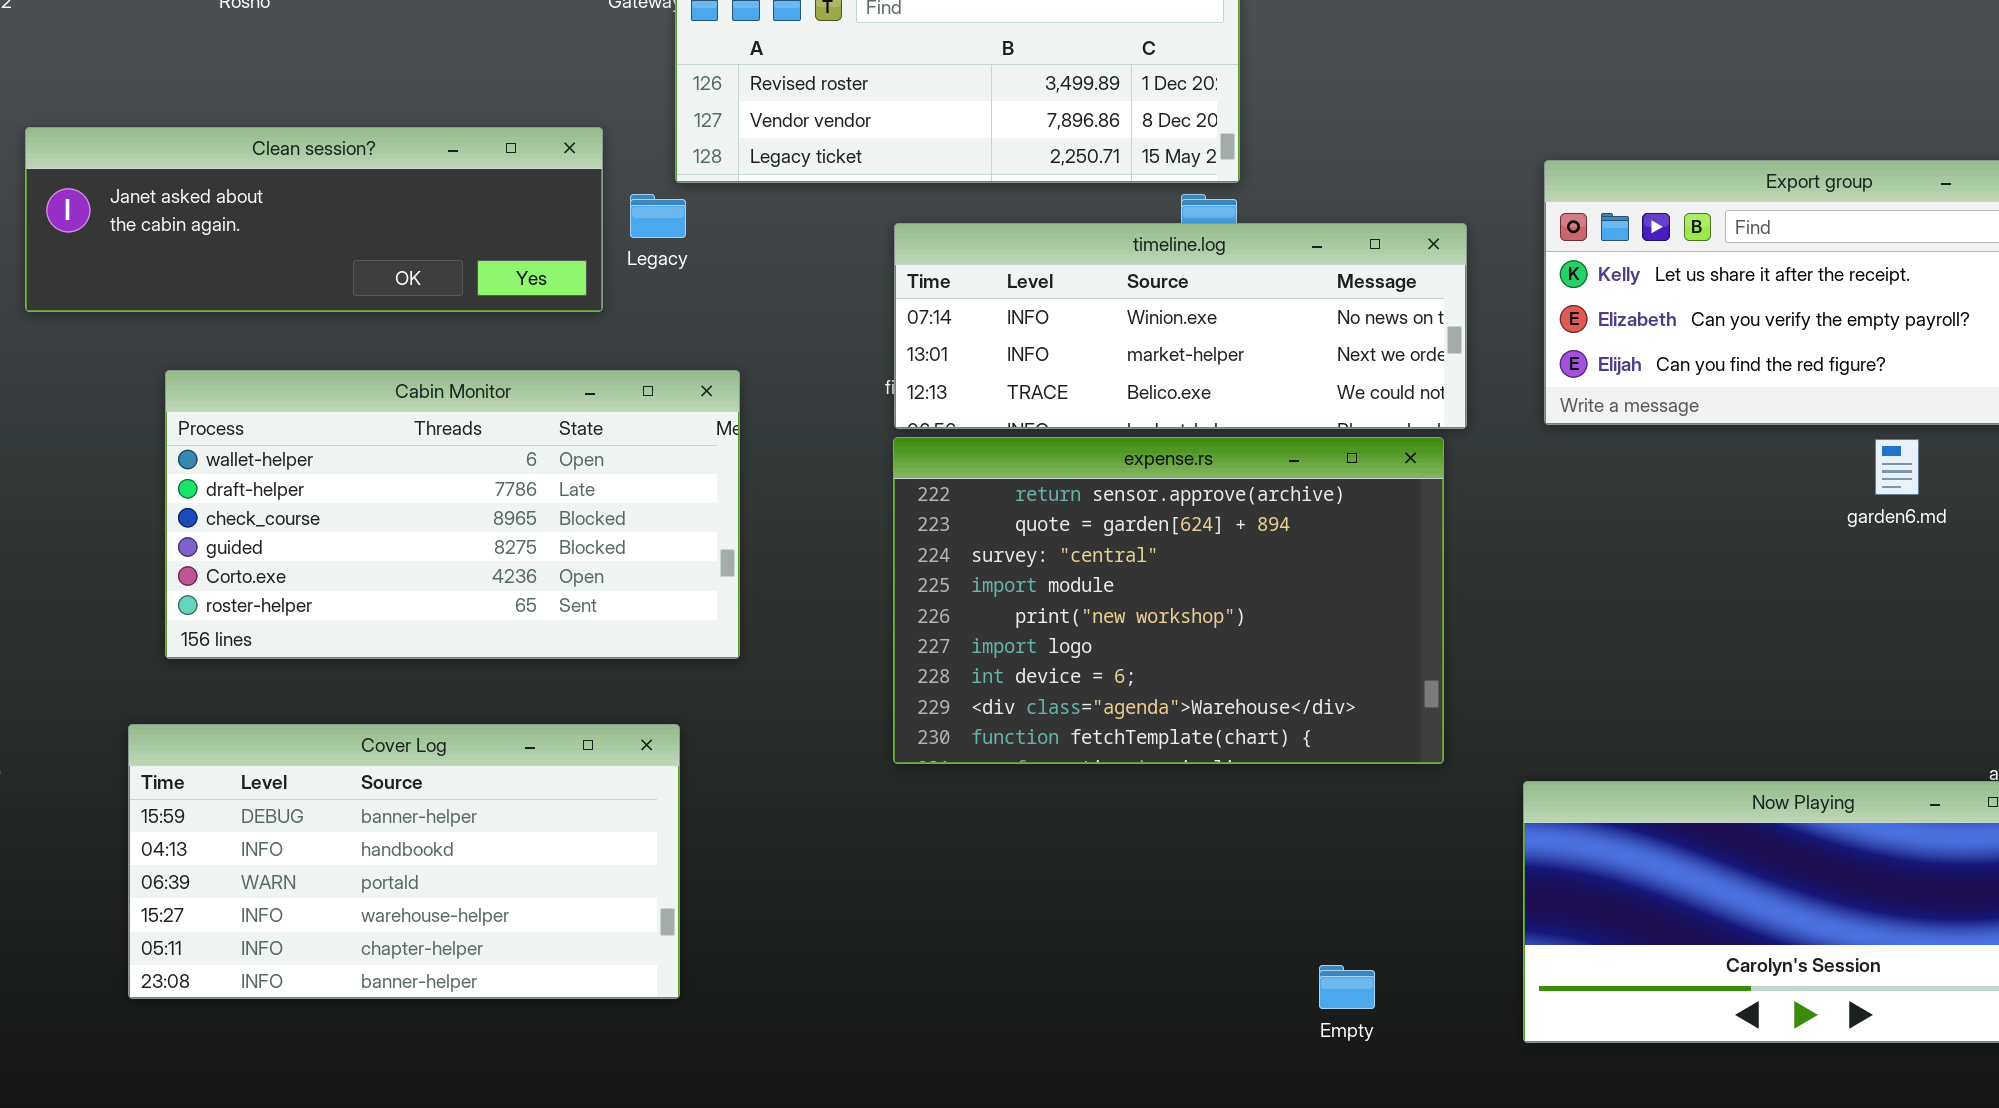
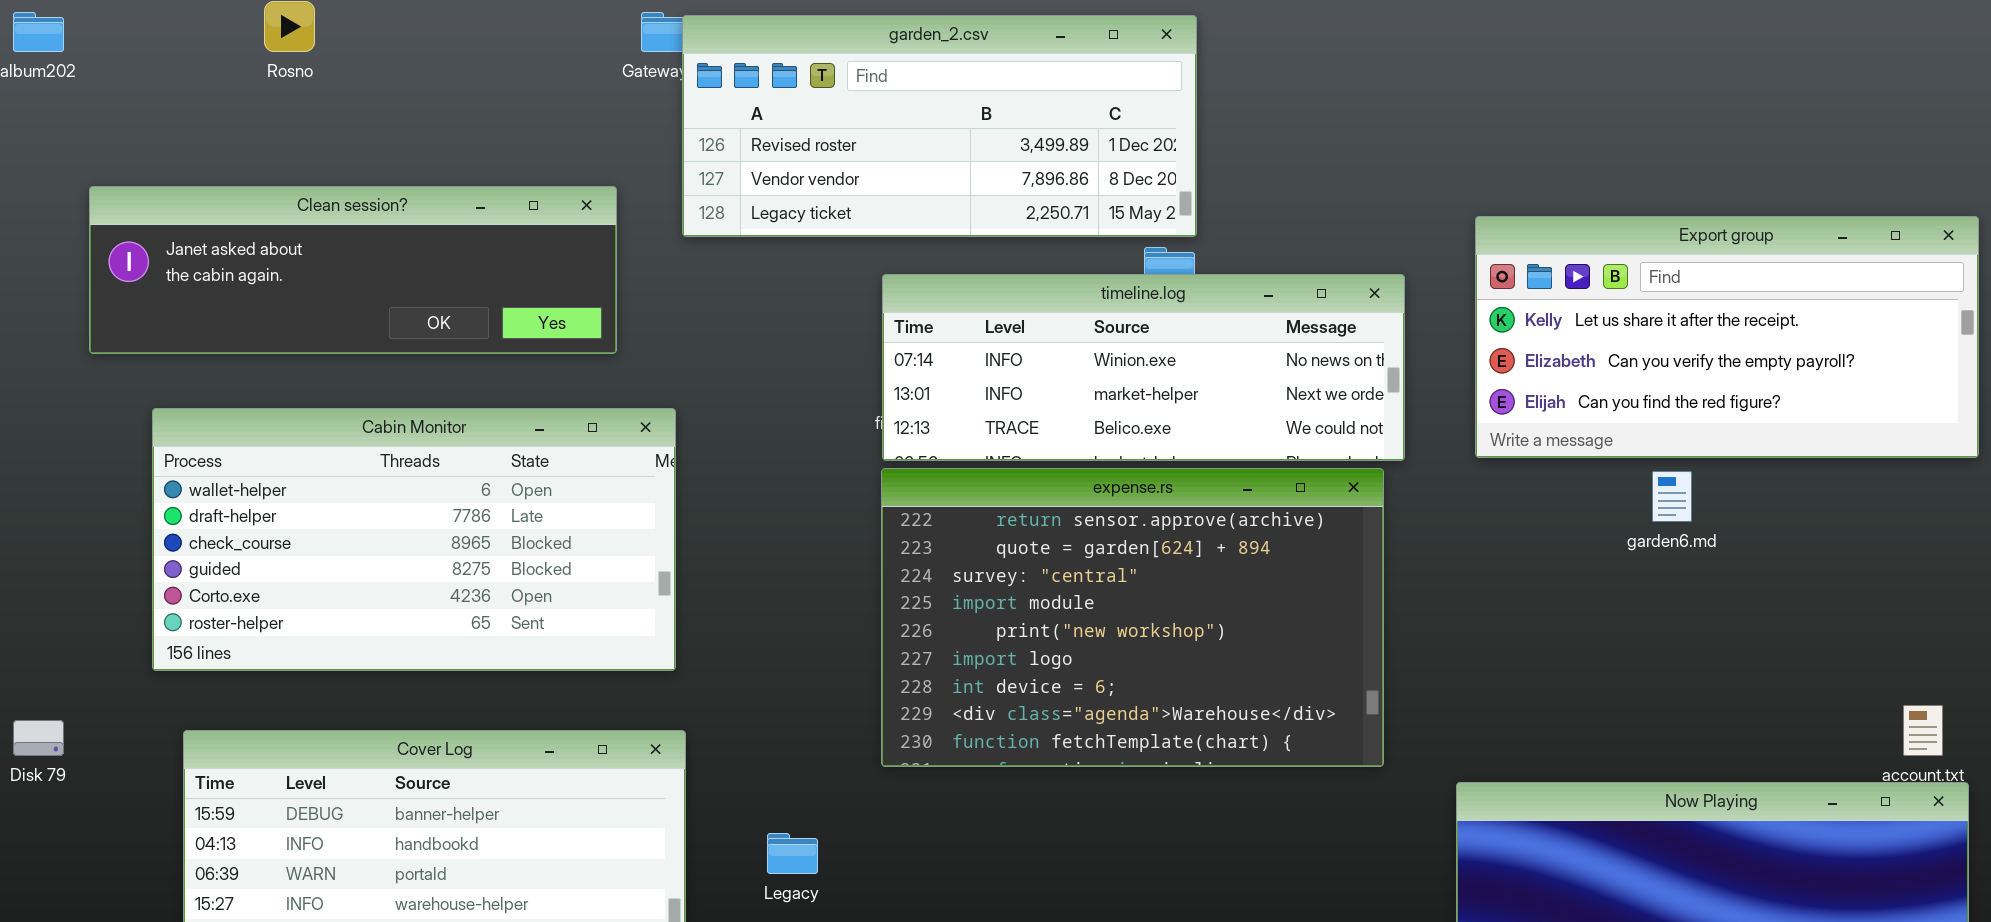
Legacy: [630,194,686,238] -> [767,833,818,874], moved
Cabin Monitor: [165,370,740,659] -> [152,408,676,671], moved
garden6.md: [1875,439,1919,495] -> [1652,471,1692,522], moved

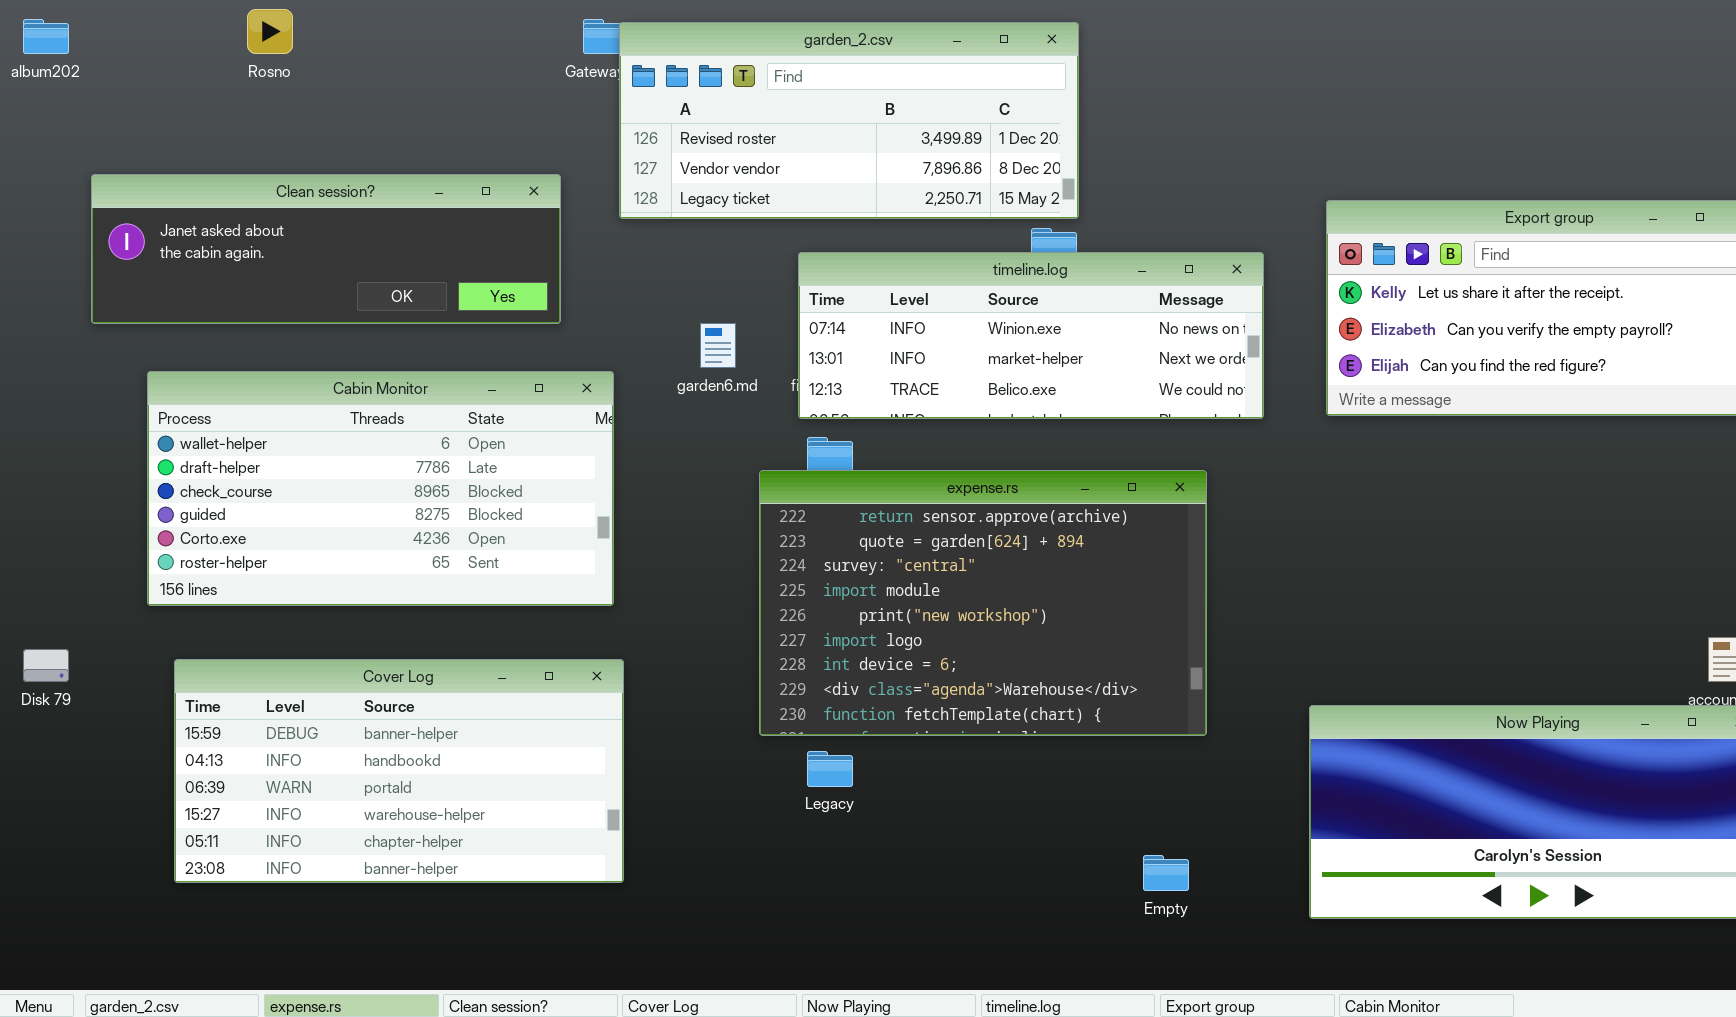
expense.rs: [881,468,1384,767] -> [759,470,1207,736], moved
garden6.md: [1652,471,1692,522] -> [700,323,736,368], moved
Legacy: [767,833,818,874] -> [807,751,853,787], moved

